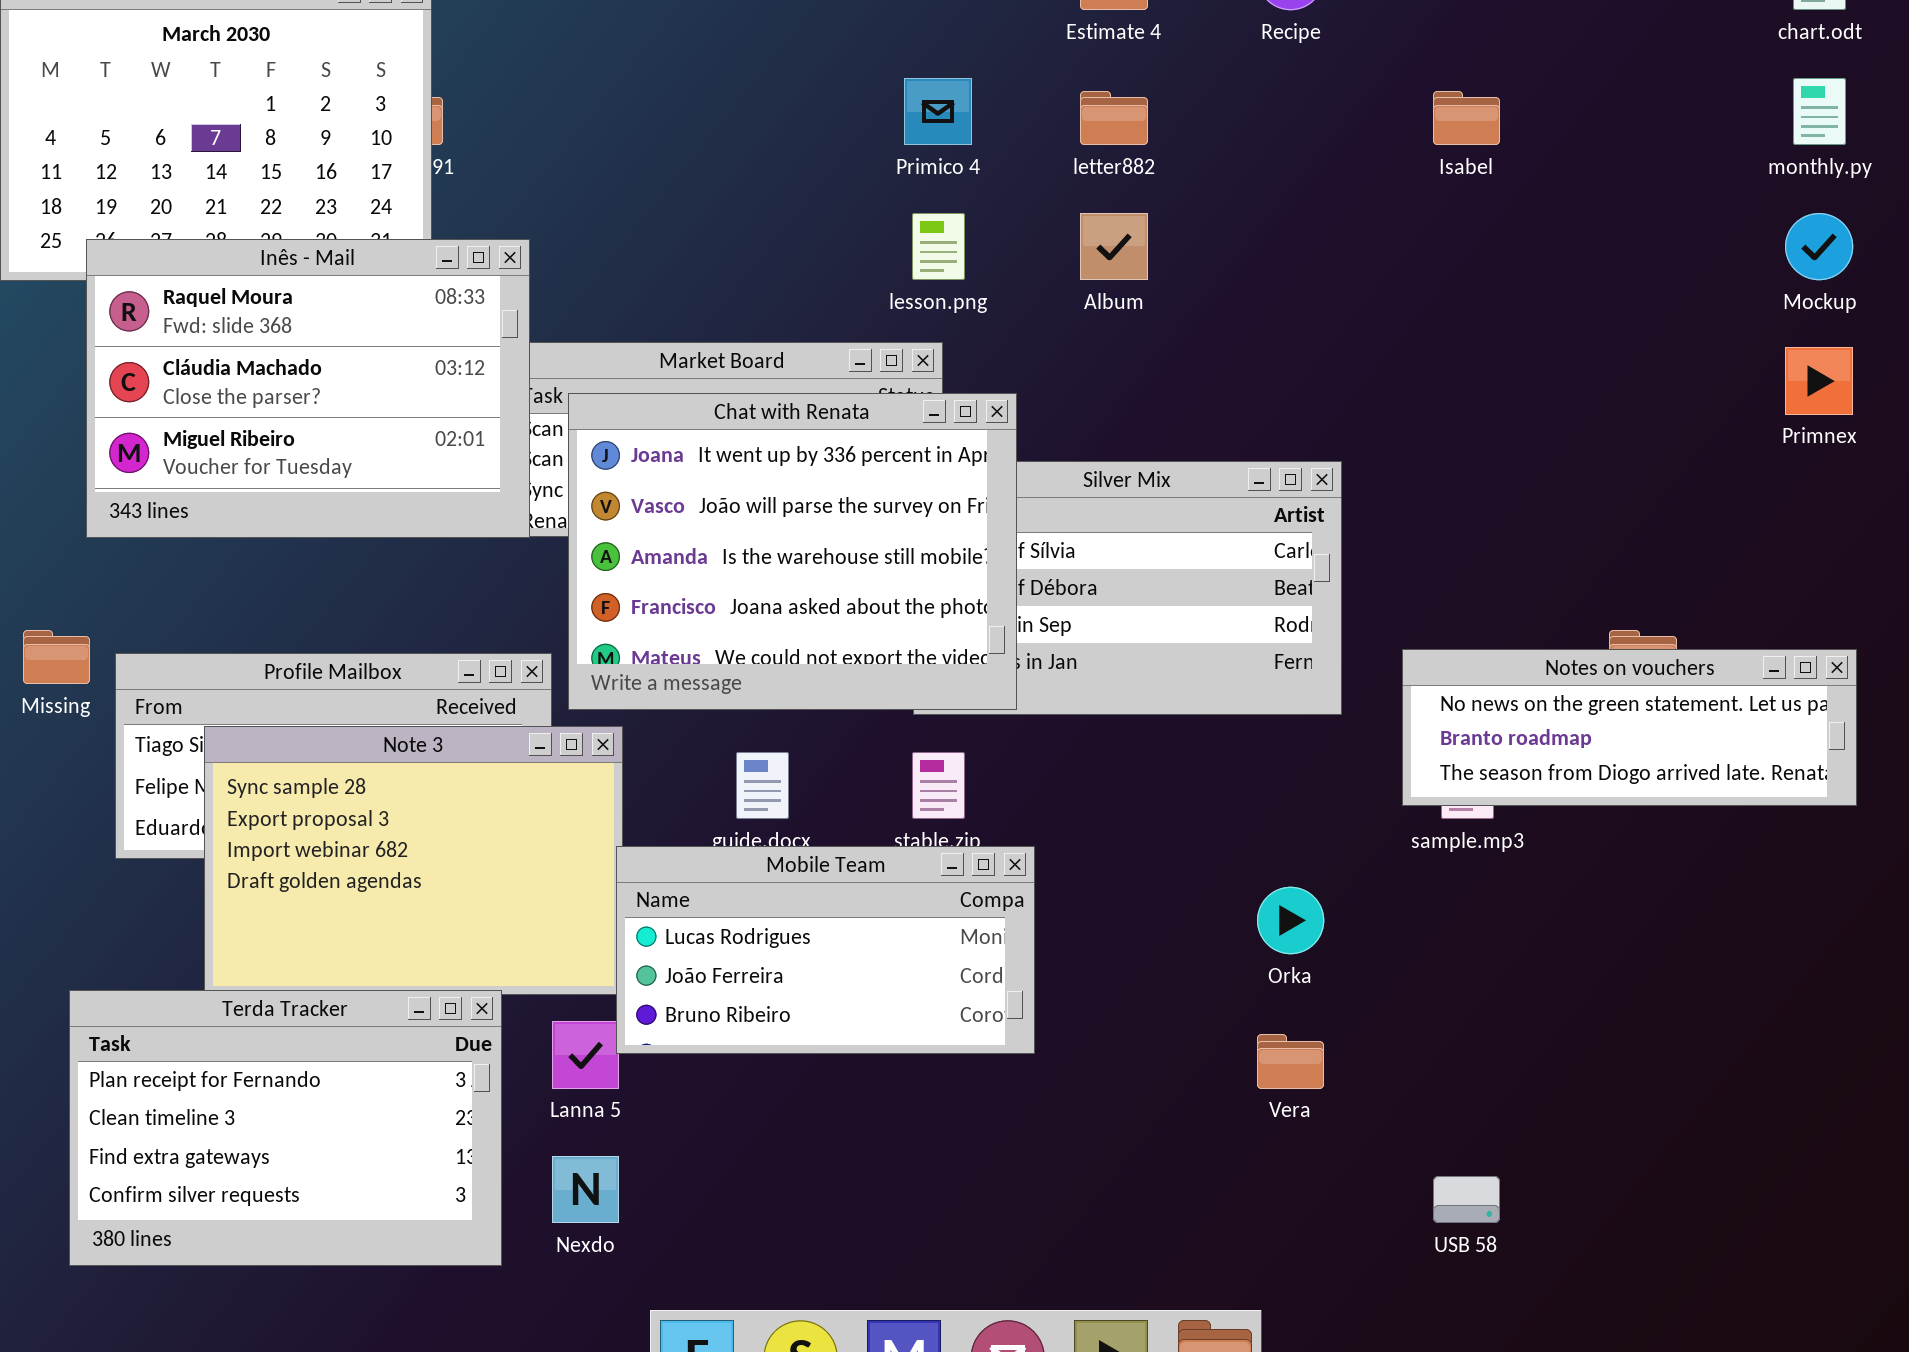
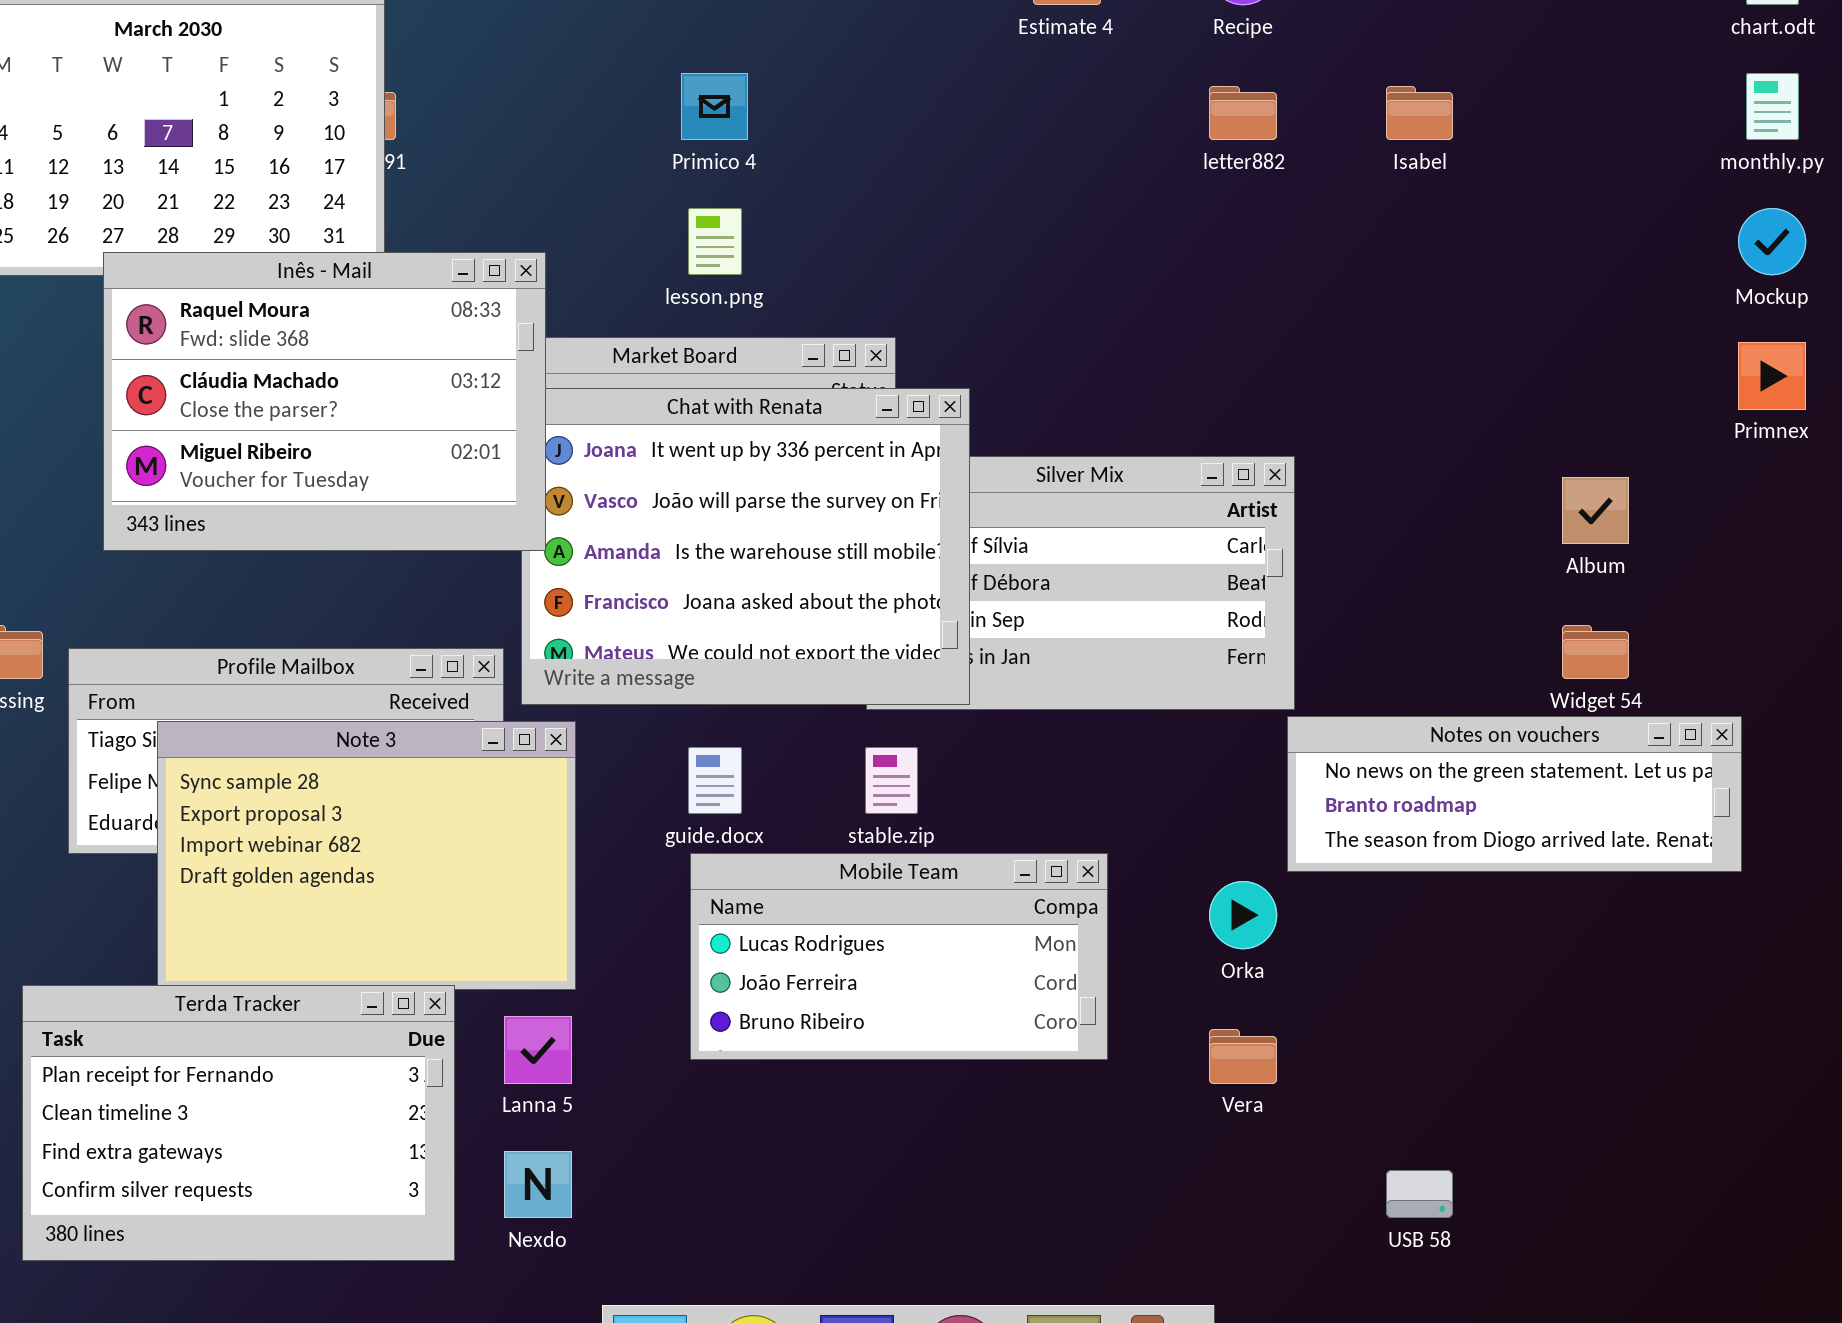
Primico 4: [904,78,972,145] -> [681,73,748,140], moved
letter882: [1080,91,1148,145] -> [1209,86,1277,140], moved
lesson.png: [912,213,965,280] -> [688,208,742,275], moved
Album: [1080,213,1148,280] -> [1562,477,1629,544], moved
Inês - Mail: [86,239,530,538] -> [103,252,546,551], moved
Notes on vouchers: [1402,649,1857,806] -> [1287,716,1742,872], moved
Mobile Team: [616,846,1035,1054] -> [690,853,1108,1060], moved

